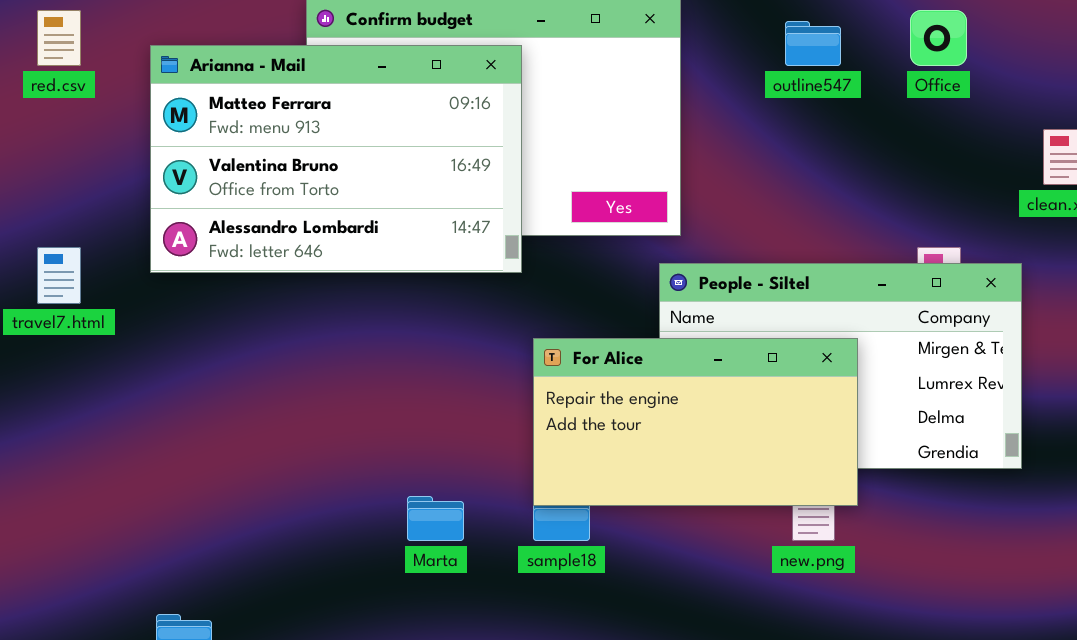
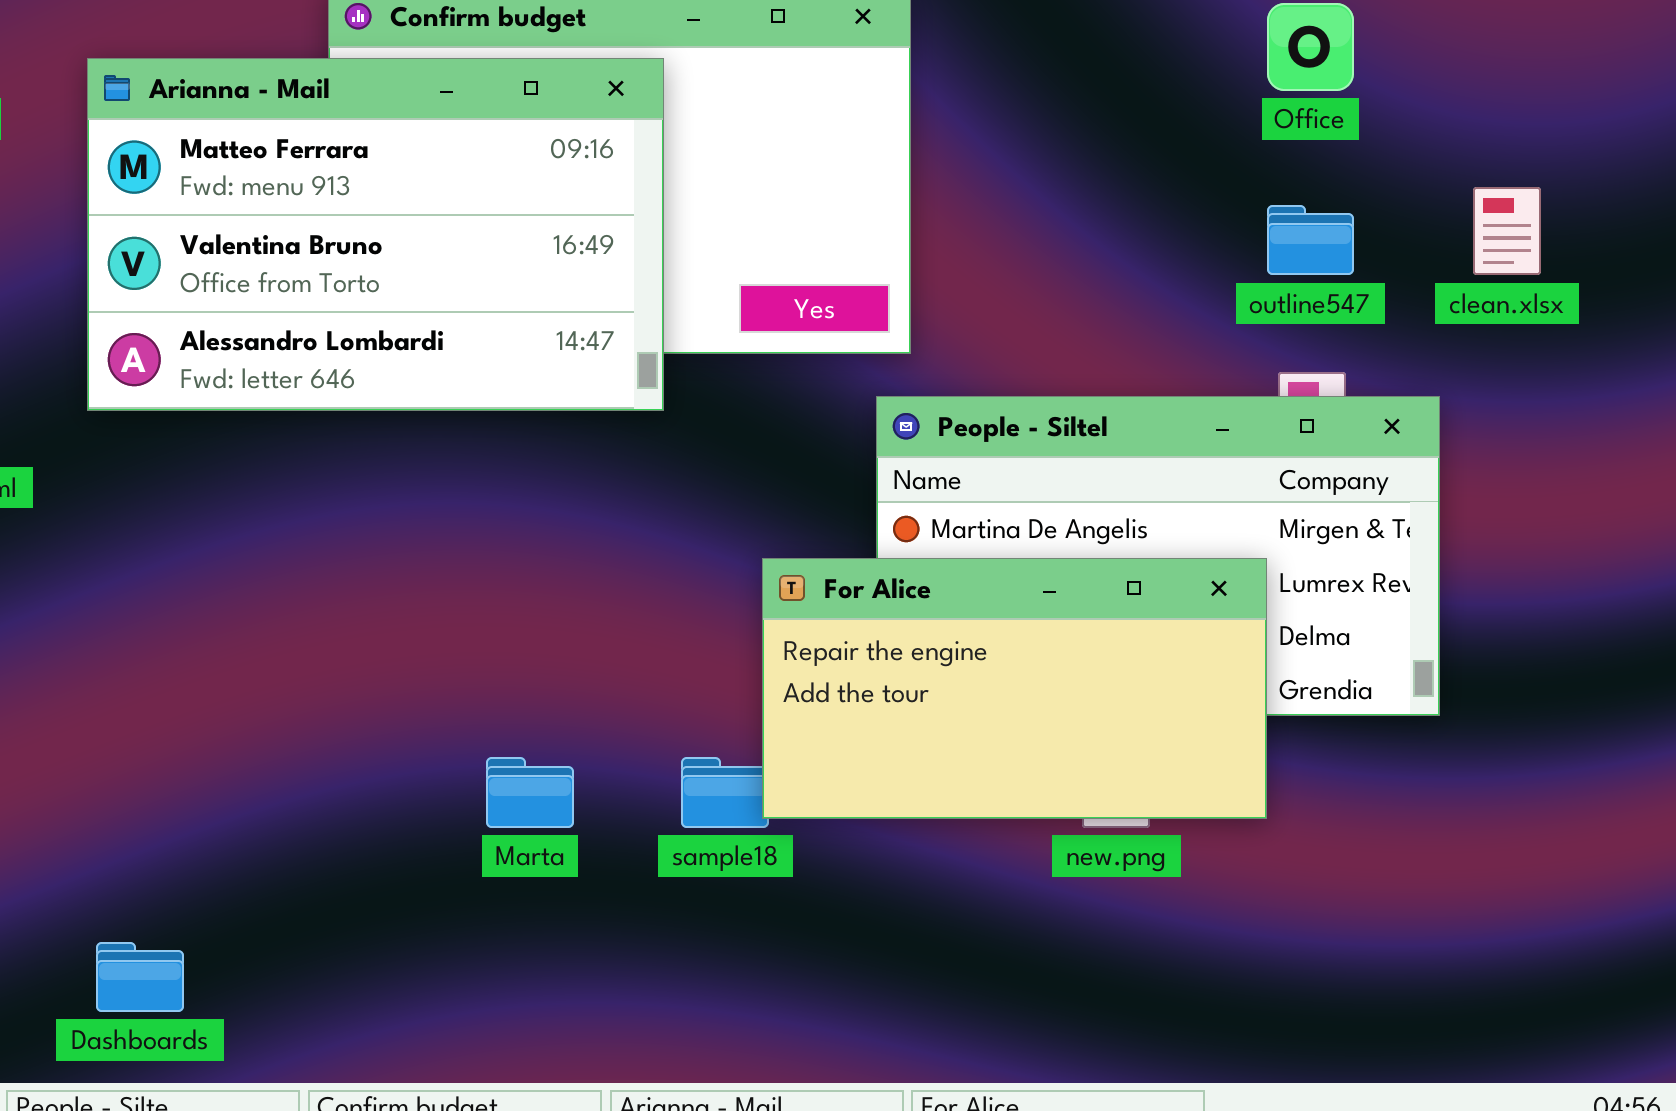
outline547: [785,21,841,66] -> [1267,205,1354,275], moved
For Alice: [533,338,858,506] -> [762,558,1267,819], moved

